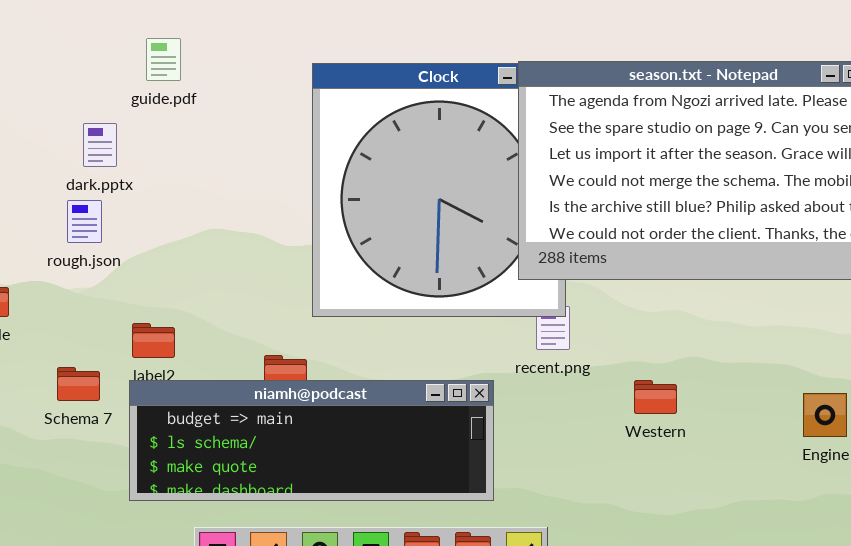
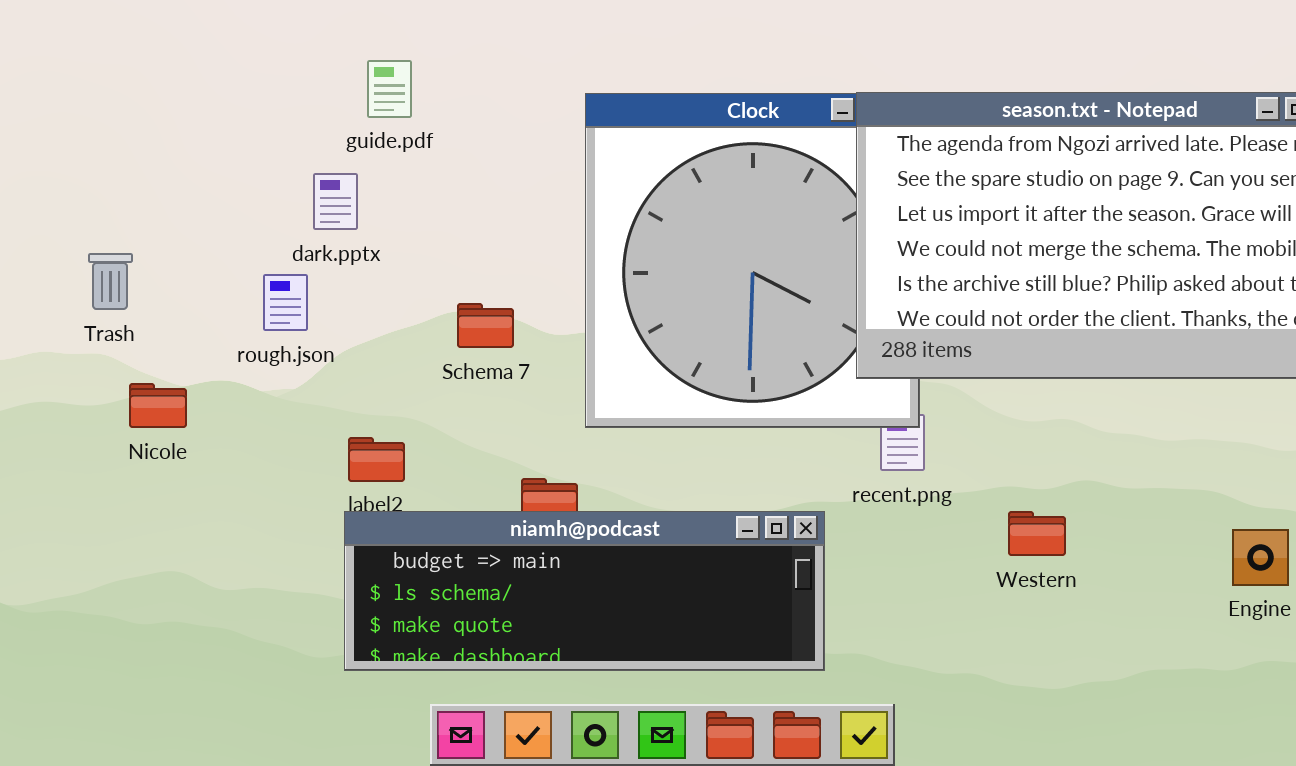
dark.pptx: [83,123,117,167] -> [313,173,358,230], moved
Schema 7: [57,367,100,401] -> [457,303,514,348], moved

